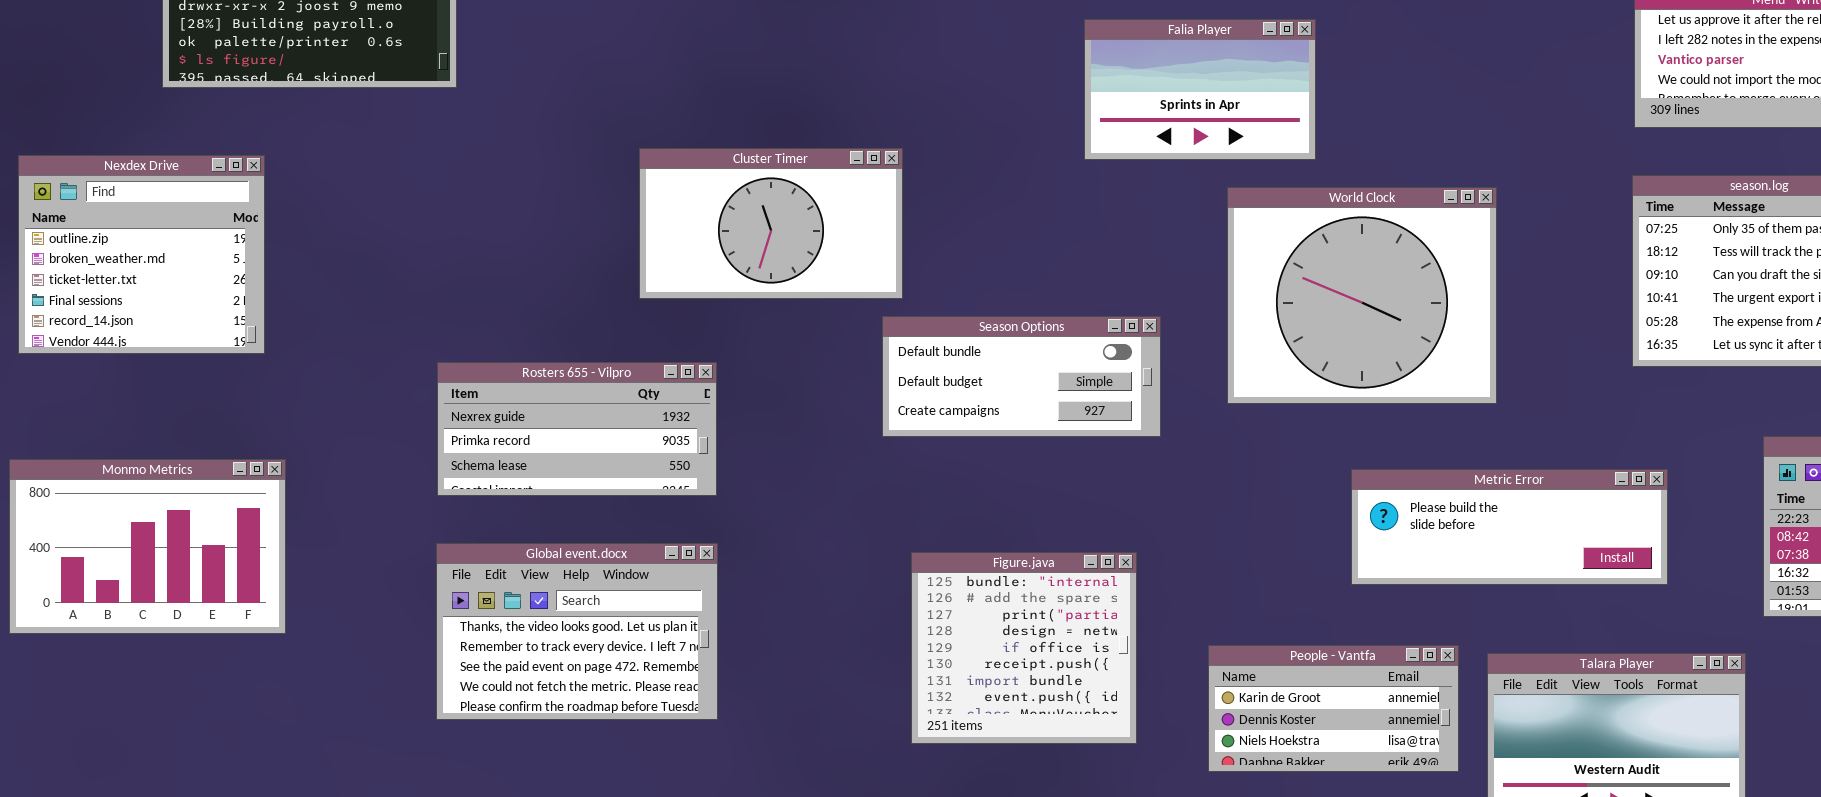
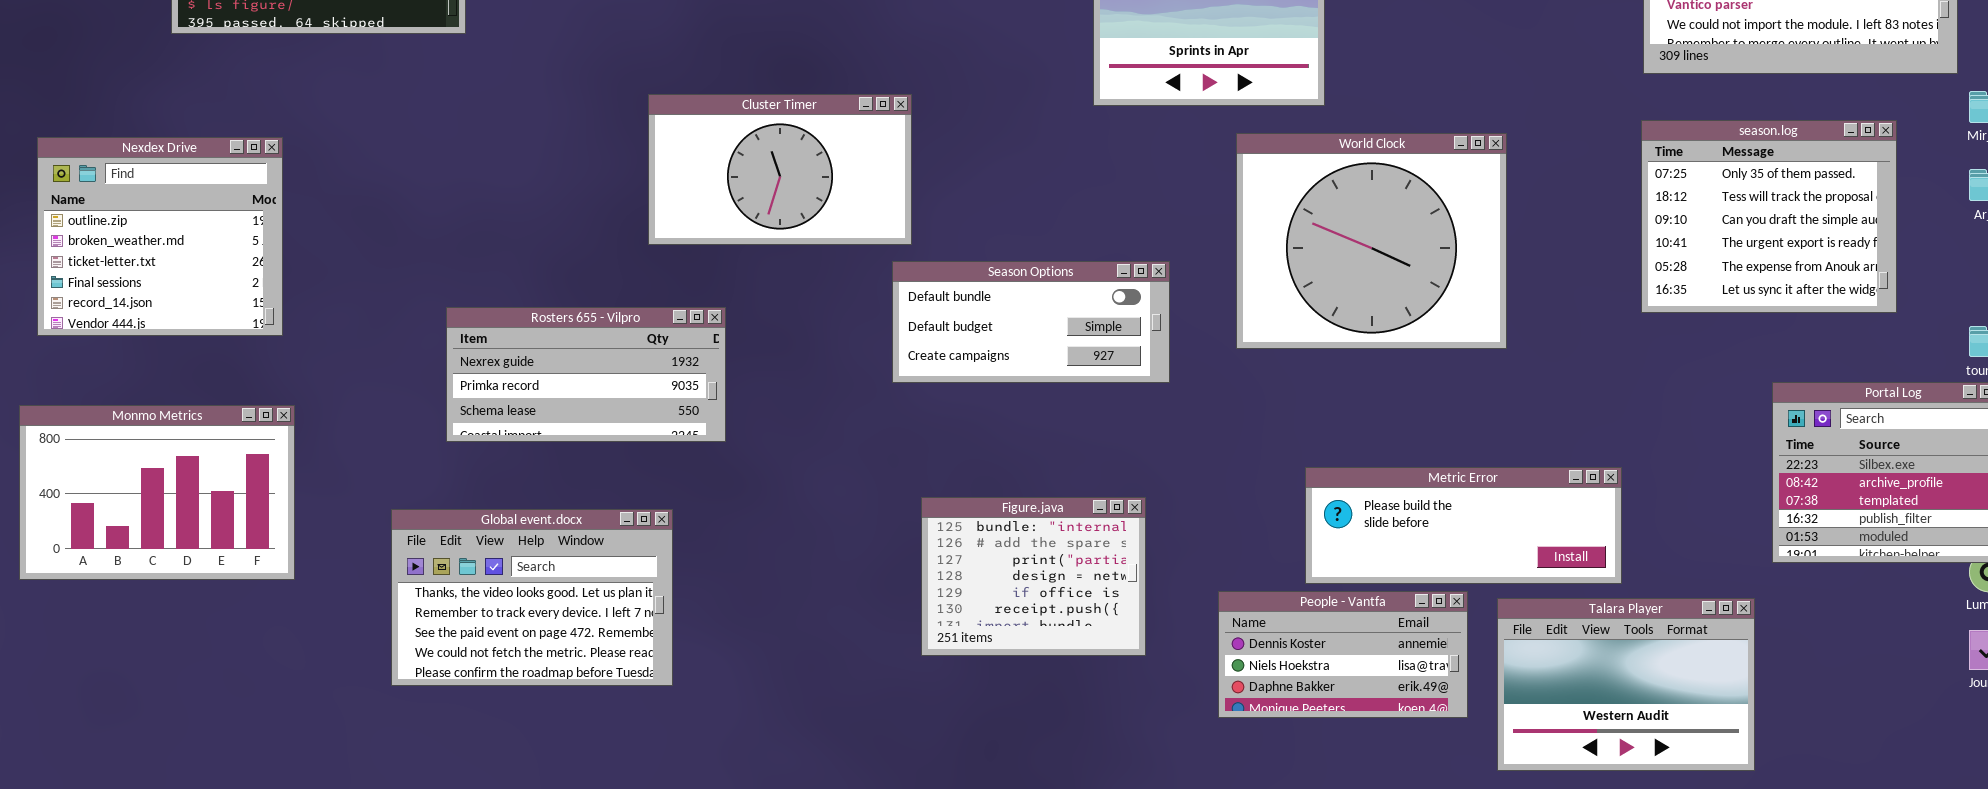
Nexdex Drive: [18,155,265,354] -> [37,137,283,336], moved
Metric Error: [1351,469,1668,585] -> [1305,467,1622,584], moved
Global event.docx: [436,543,718,720] -> [391,509,673,686], moved
Figure.java: [911,552,1137,744] -> [921,497,1146,656], resized
People - Vantfa: [1208,645,1459,772] -> [1218,591,1468,718], scrolled down 1 row

